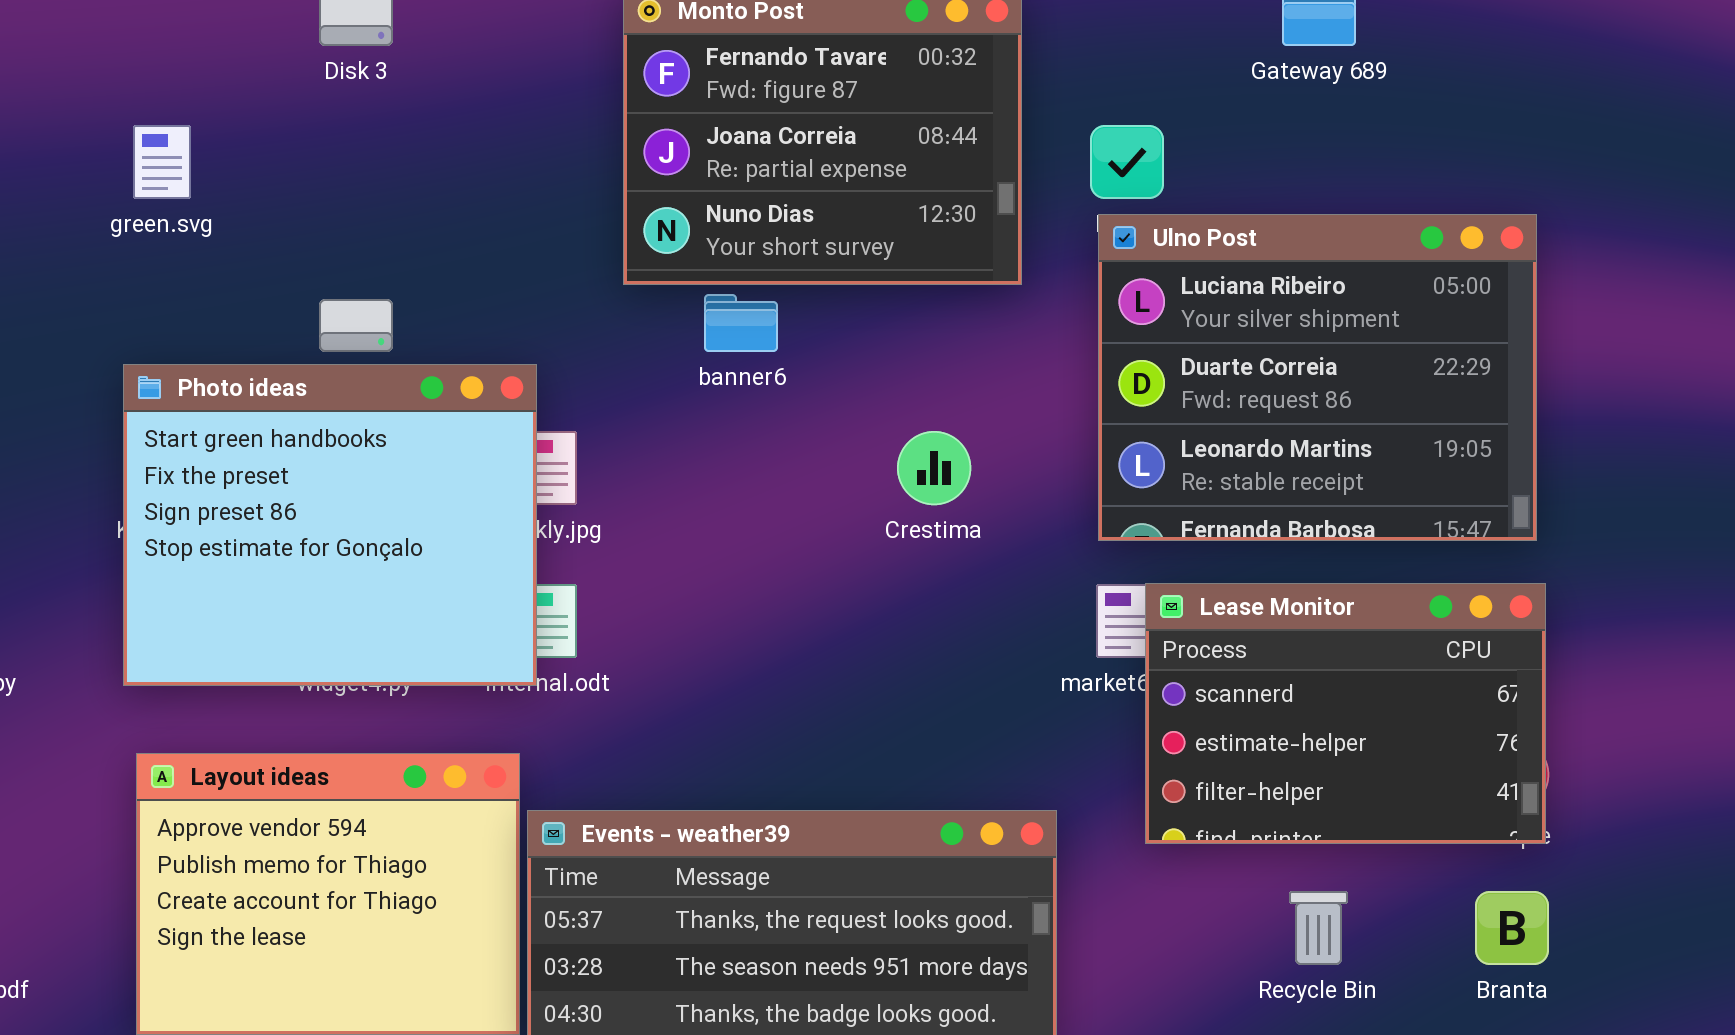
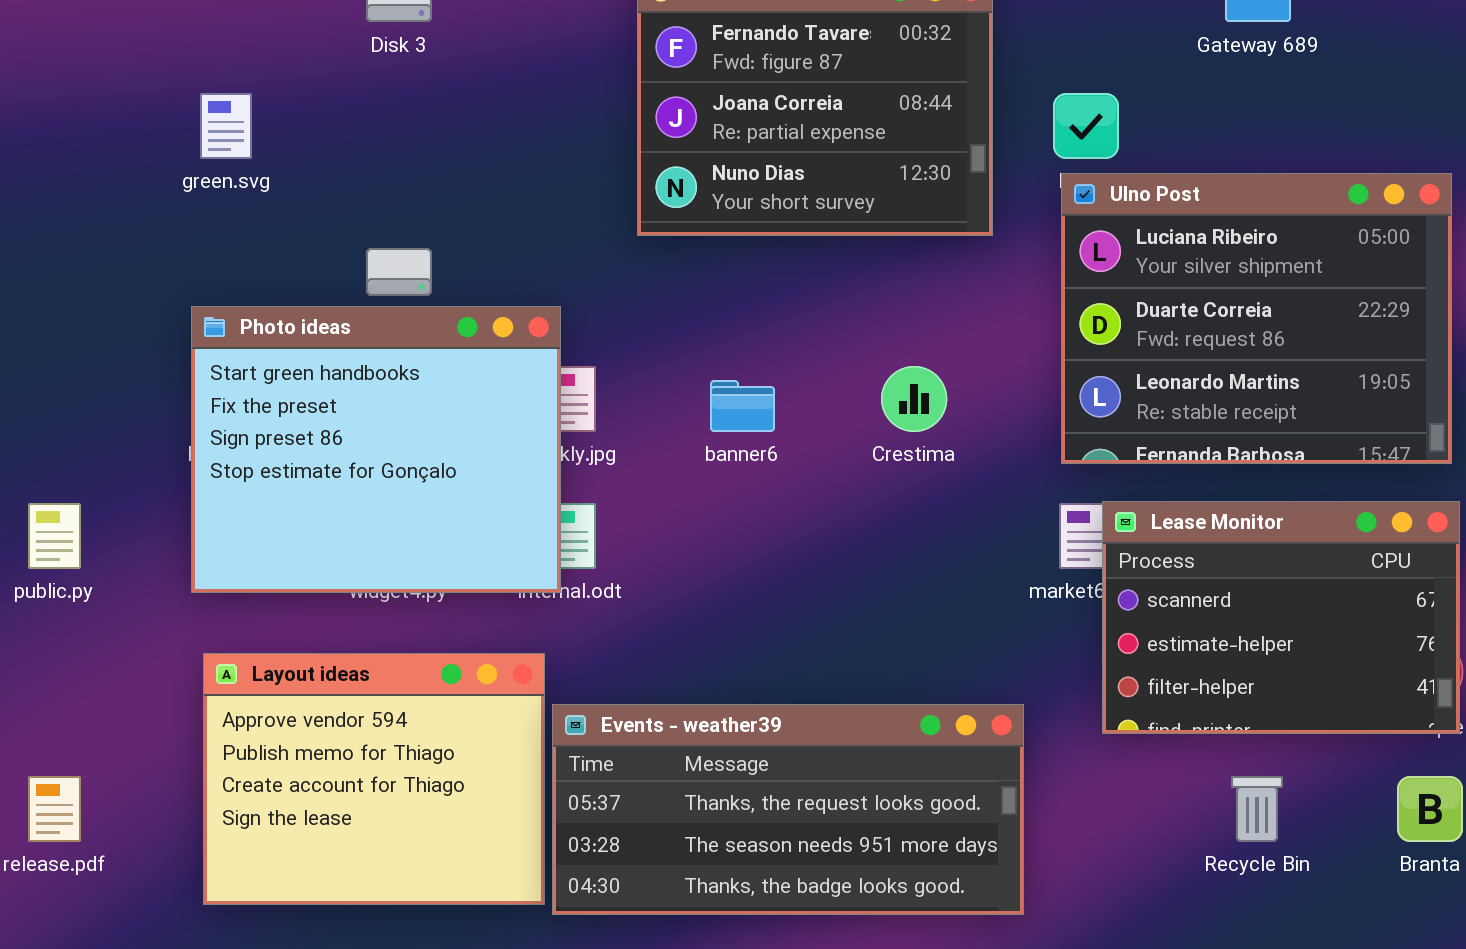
banner6: [704,294,778,352] -> [710,380,775,432], moved

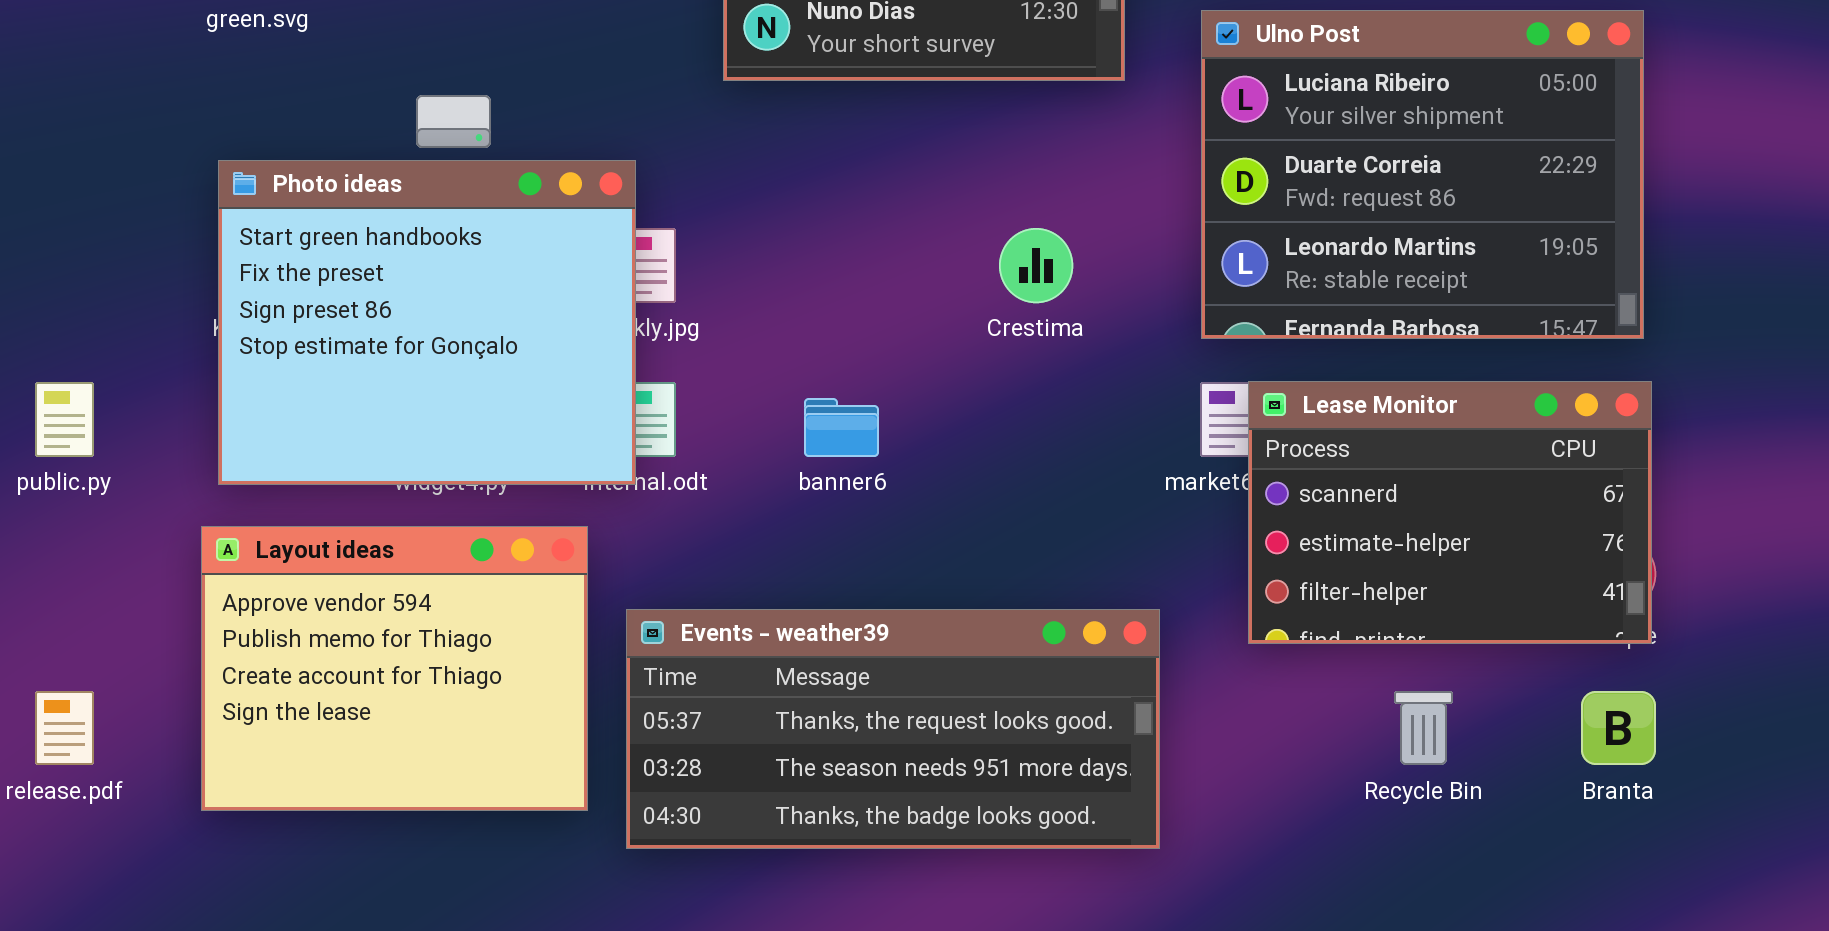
banner6: [710,380,775,432] -> [804,398,879,457], moved
Layout ideas: [203,653,545,905] -> [201,526,588,811], moved

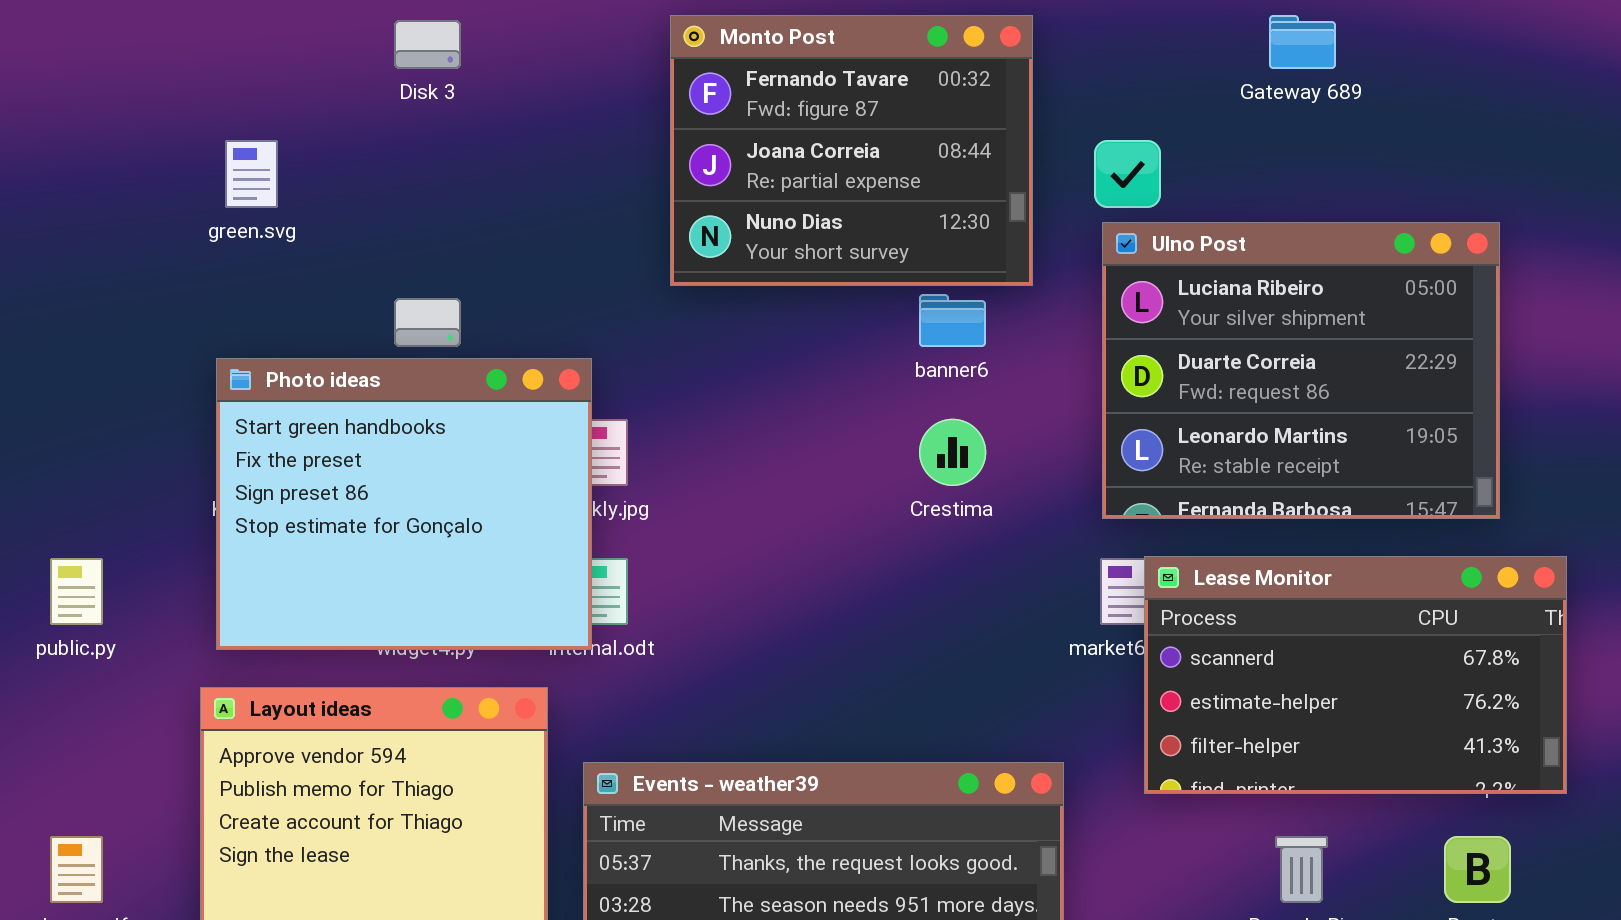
Lease Monitor: [1248,381,1652,644] -> [1144,556,1567,794], resized
banner6: [804,398,879,457] -> [919,294,986,347], moved

